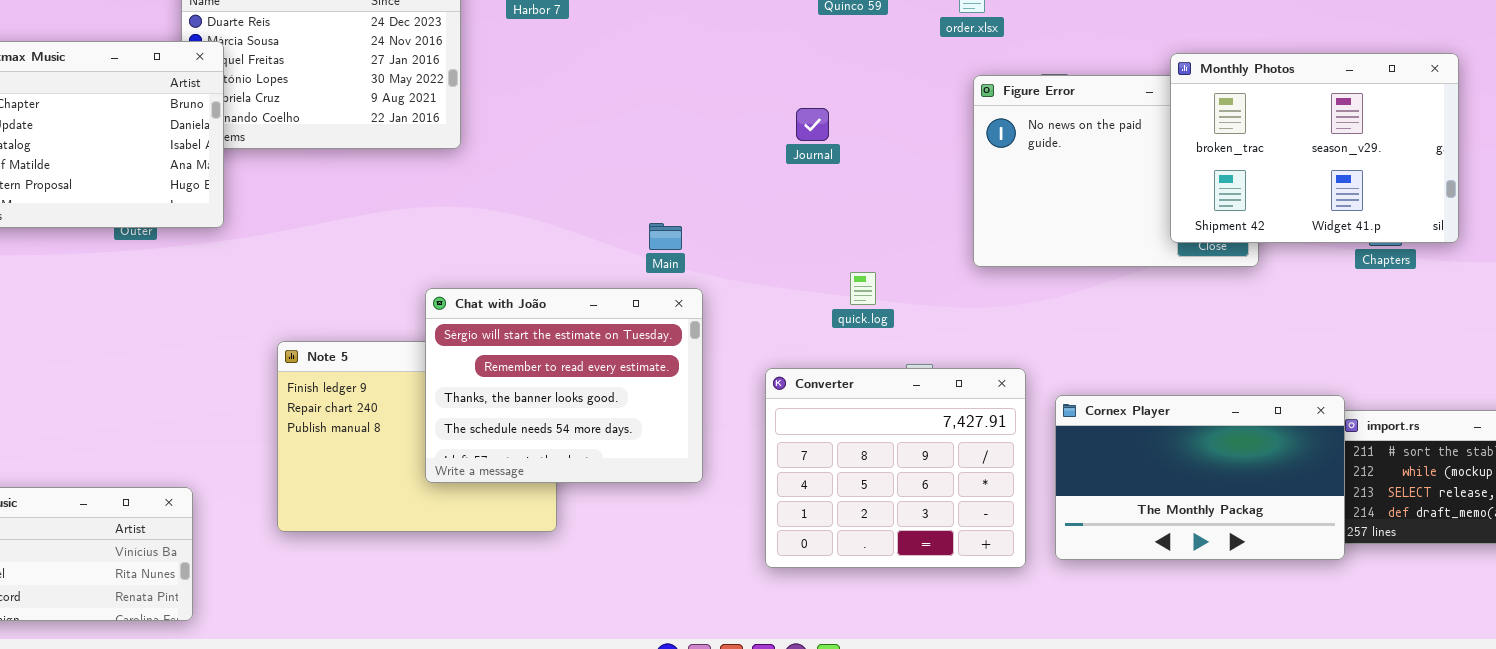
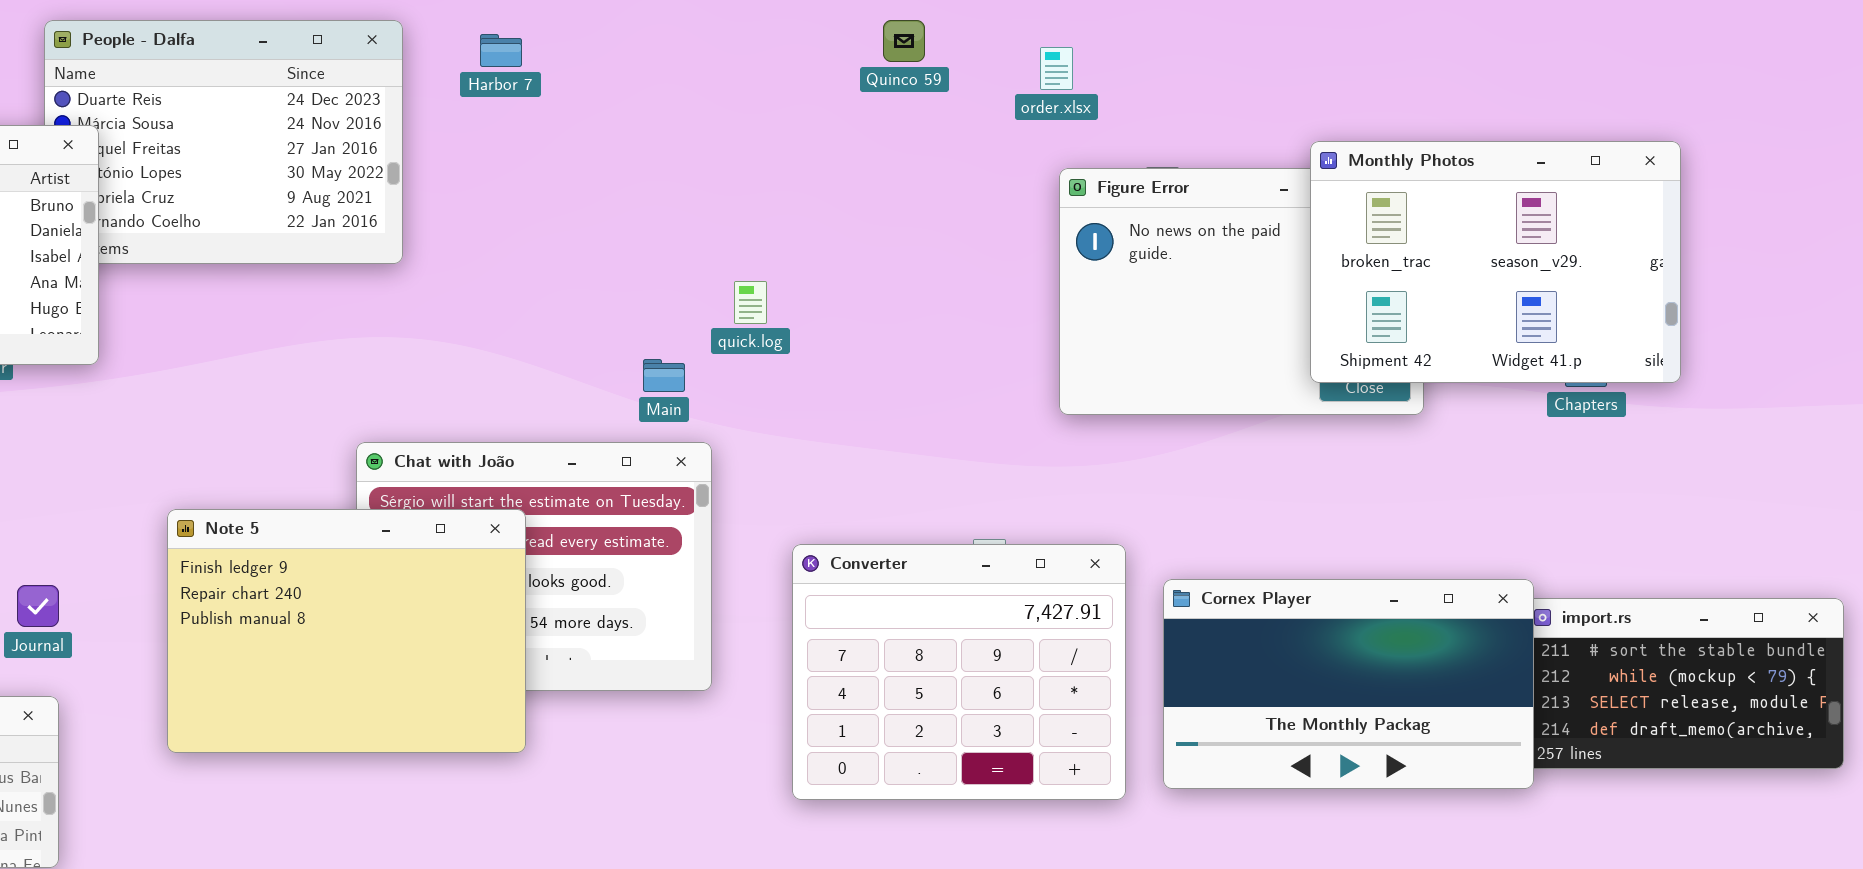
Journal: [796,108,829,141] -> [17,585,59,627], moved
quick.log: [850,272,876,305] -> [734,281,767,324], moved
Note 5: [277,341,557,532] -> [167,509,526,753], raised

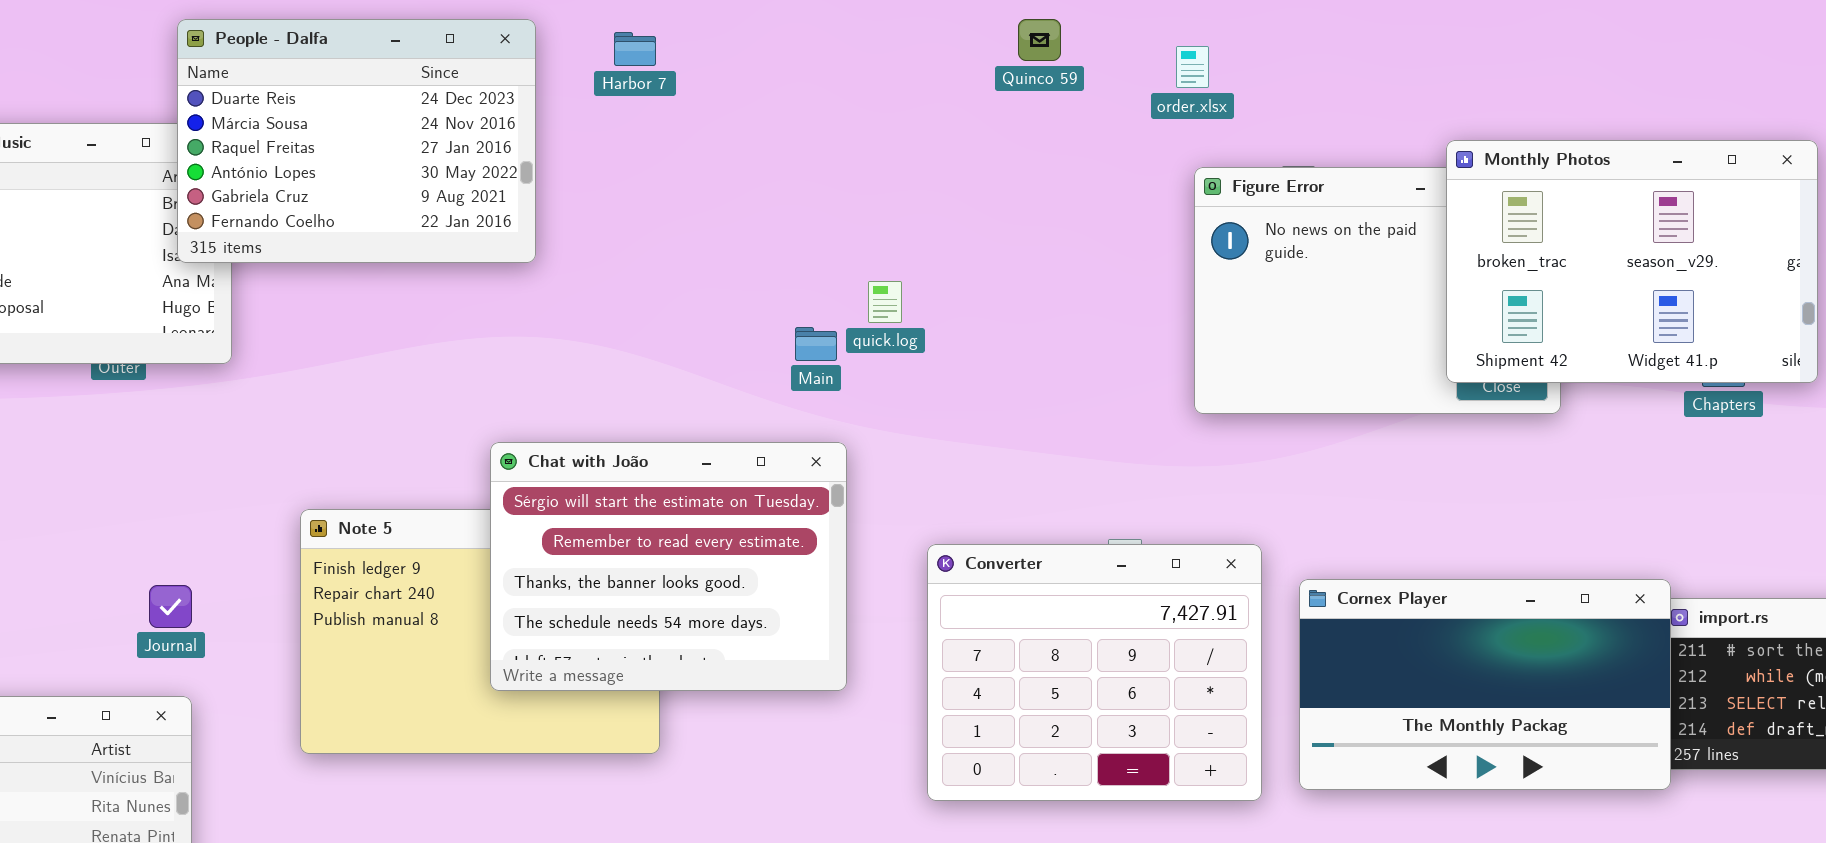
People - Dalfa: [44,20,403,264] -> [177,19,536,263], raised
Main: [643,359,685,392] -> [795,327,837,361], moved
Chat with João: [356,442,712,691] -> [490,442,847,691], raised

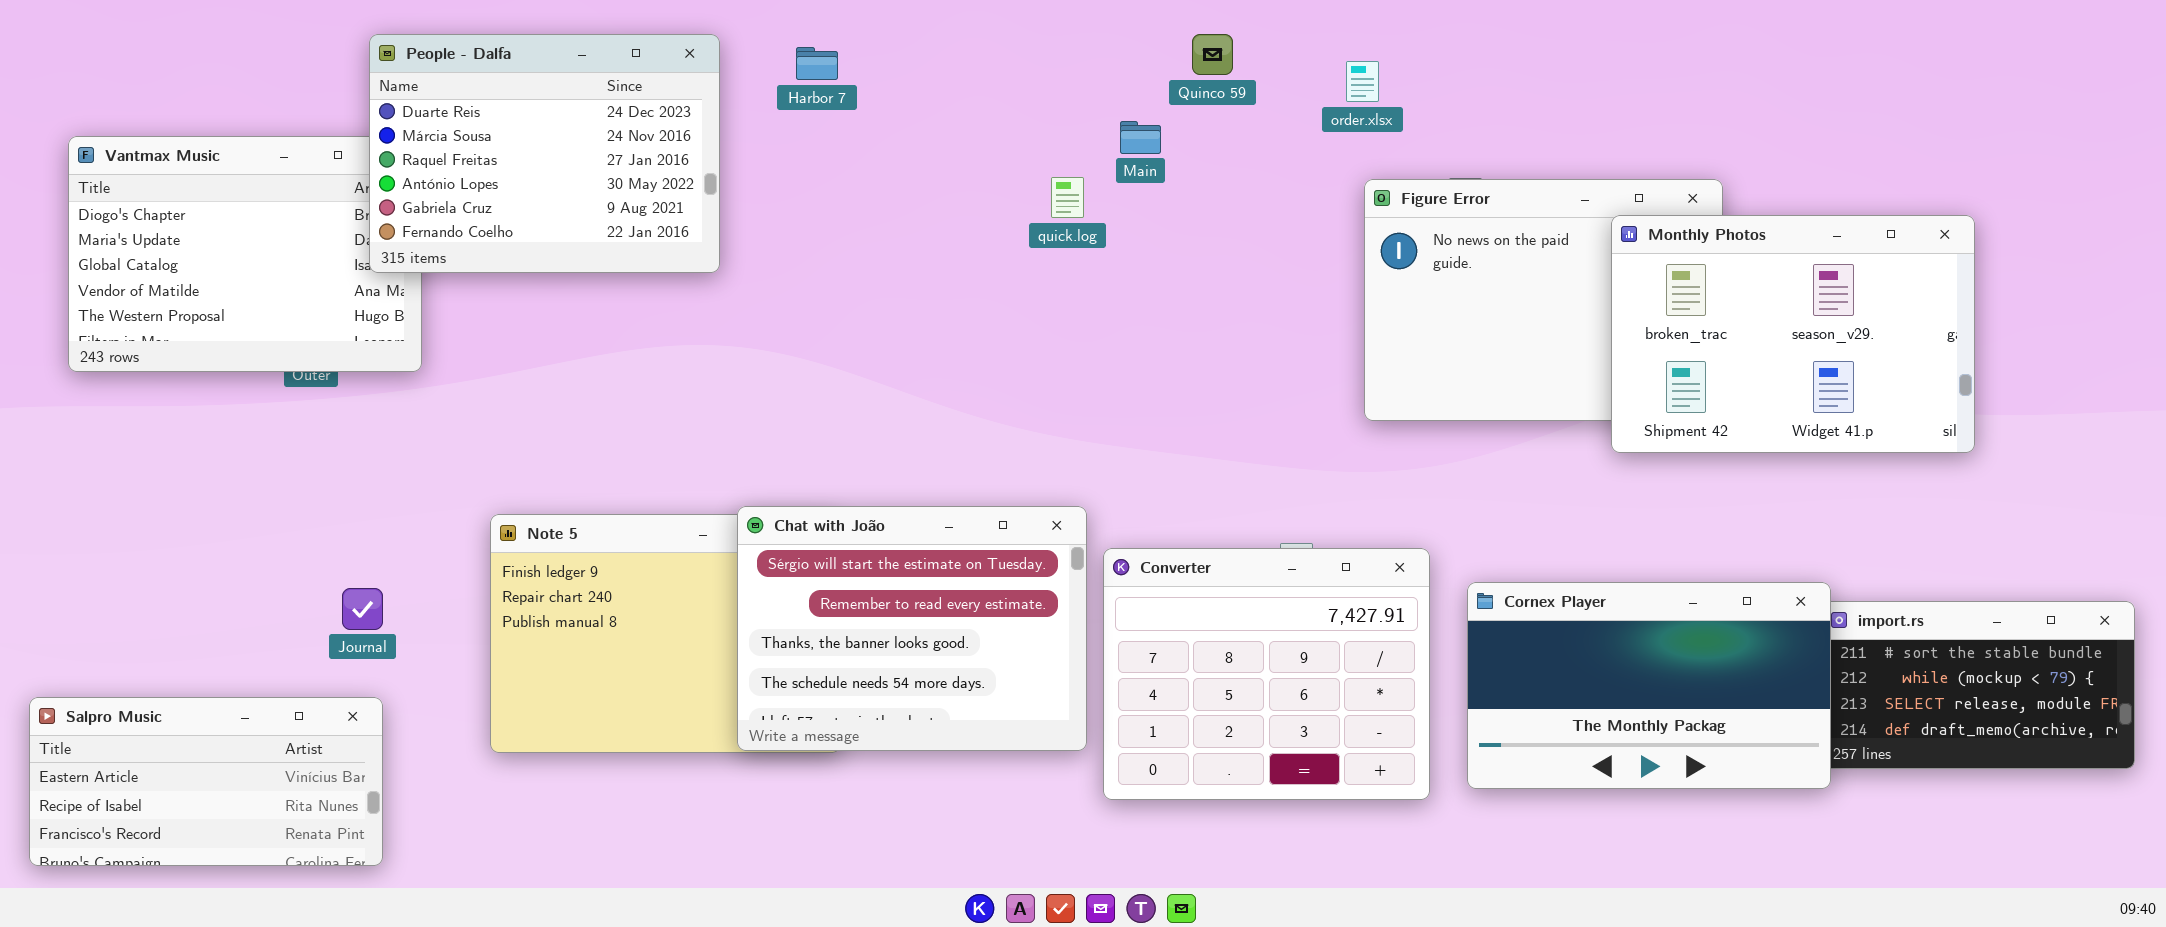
Monthly Photos: [1446,140,1818,383] -> [1611,215,1975,453], moved
quick.log: [868,281,902,323] -> [1051,177,1084,218], moved
Main: [795,327,837,361] -> [1120,121,1161,154], moved
Chat with João: [490,442,847,691] -> [737,506,1087,751], moved

